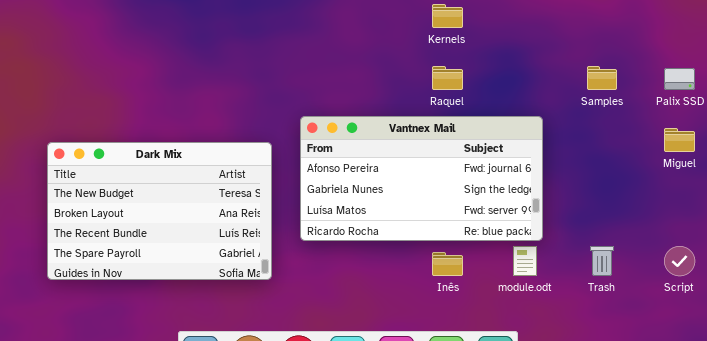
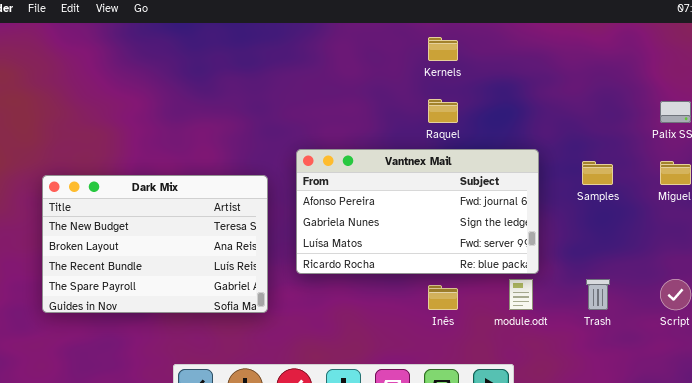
Samples: [587,66,617,90] -> [582,161,613,185], moved

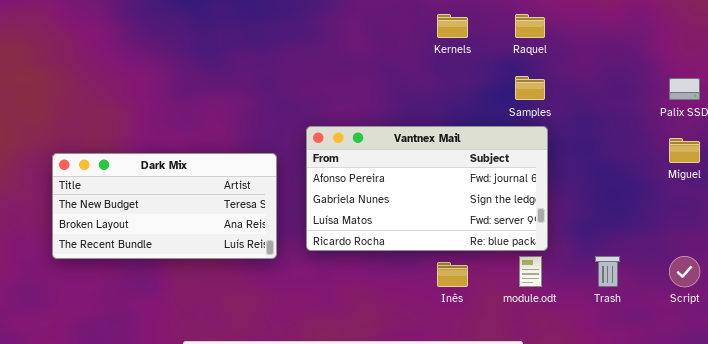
Raquel: [428,99,458,123] -> [515,14,545,38], moved
Samples: [582,161,613,185] -> [515,76,545,100], moved
Dark Mix: [42,175,268,313] -> [52,153,277,259], resized

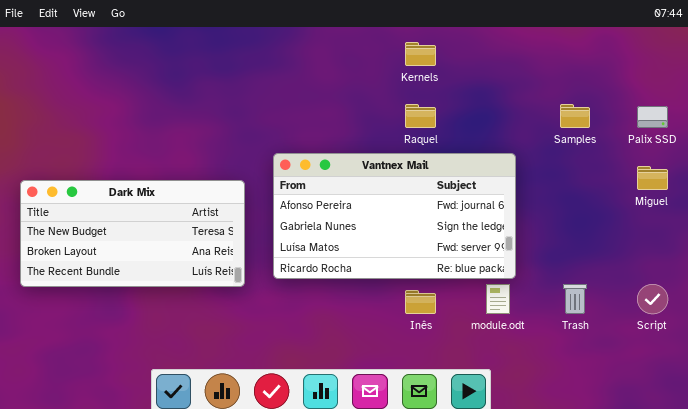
Raquel: [515,14,545,38] -> [405,104,436,128], moved
Samples: [515,76,545,100] -> [560,104,590,128], moved

